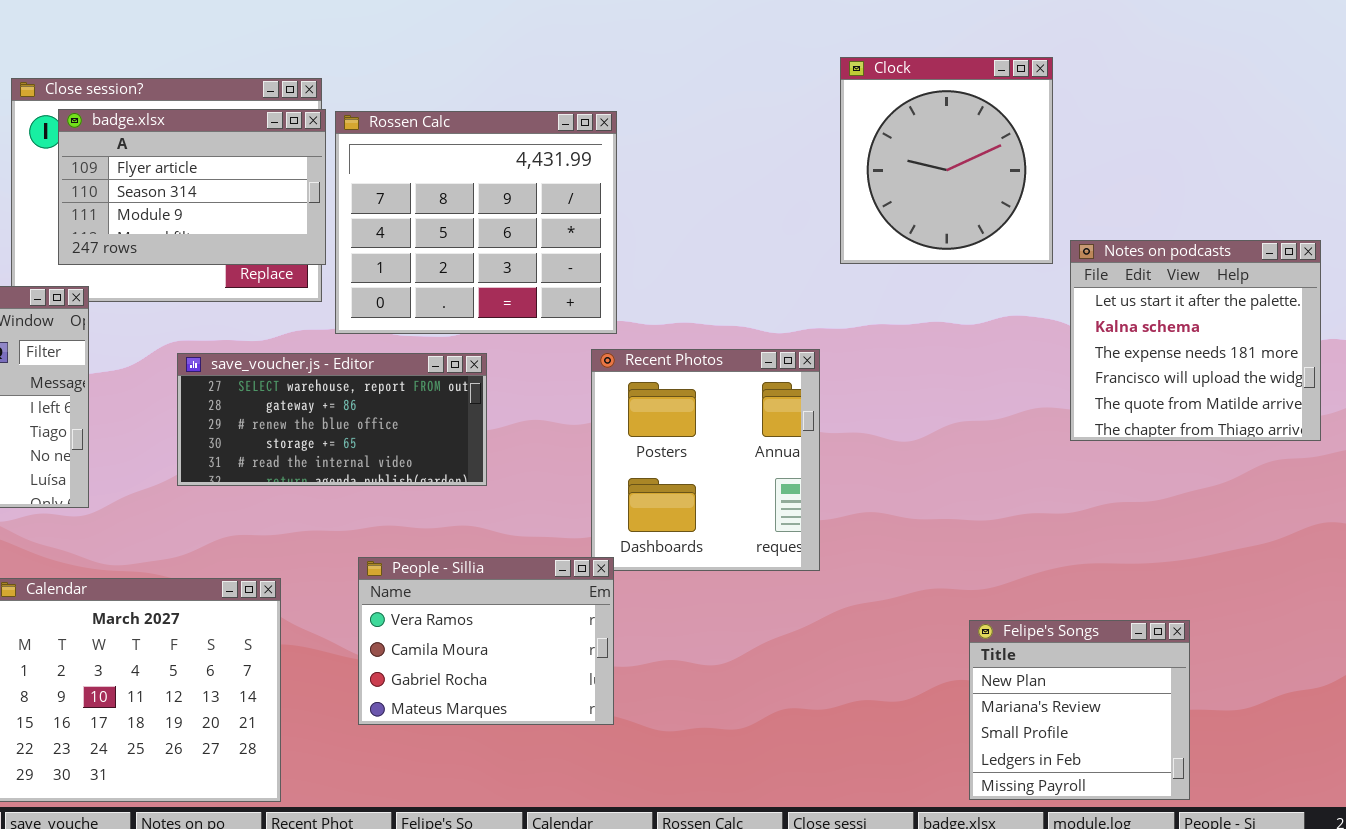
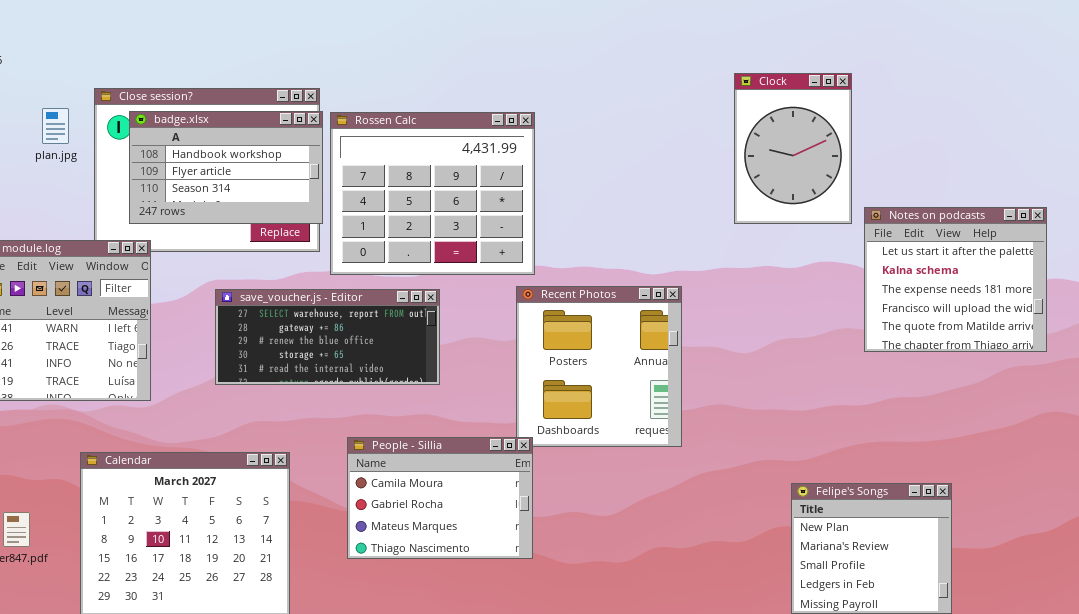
Clock: [840,57,1053,264] -> [734,73,852,224], resized
badge.xlsx: [58,109,326,265] -> [129,111,323,224], scrolled up 1 row
People - Sillia: [358,557,614,725] -> [347,437,533,559], scrolled down 1 row

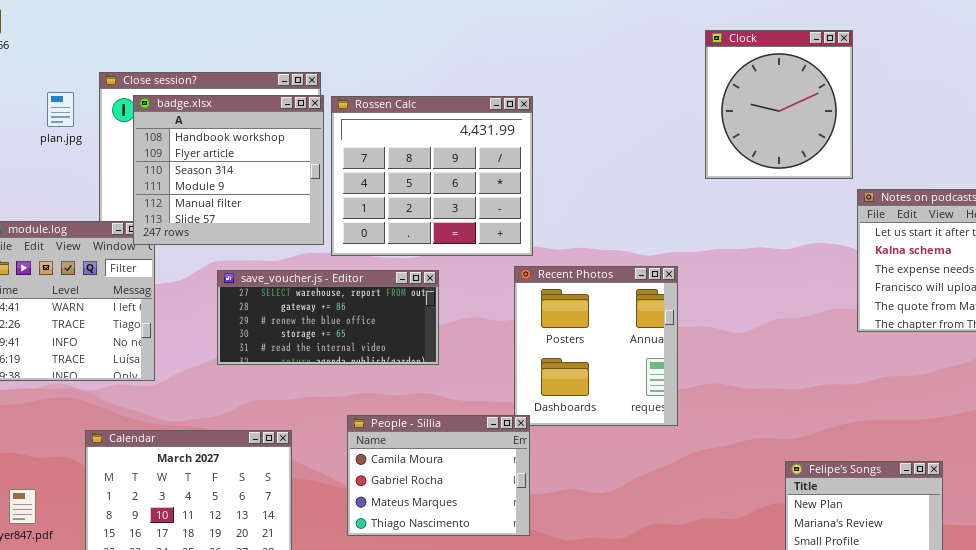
Clock: [734,73,852,224] -> [705,30,853,179], moved, resized
badge.xlsx: [129,111,323,224] -> [133,95,324,245], resized

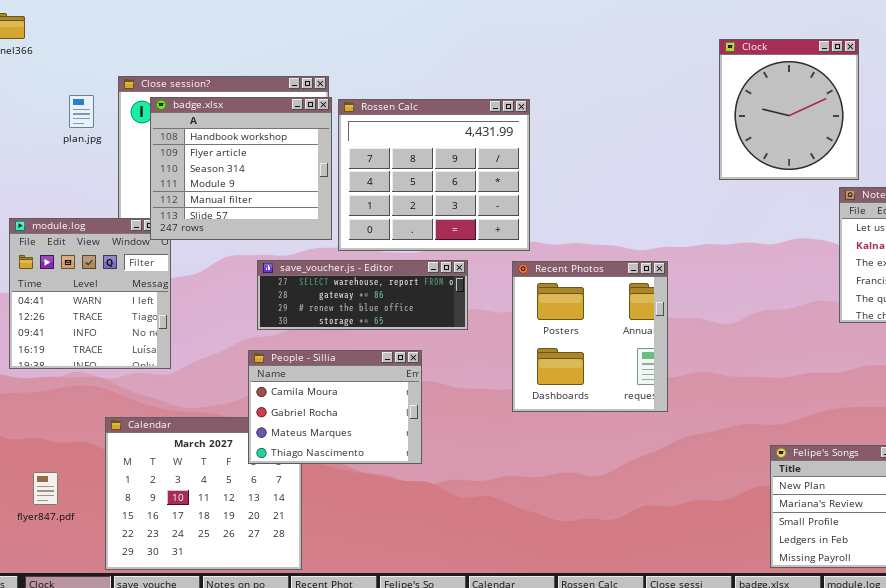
Clock: [705,30,853,179] -> [719,39,859,180], moved
save_voucher.js - Editor: [217,270,439,365] -> [257,260,468,330], moved, resized
People - Sillia: [347,415,530,536] -> [248,350,422,464], moved

